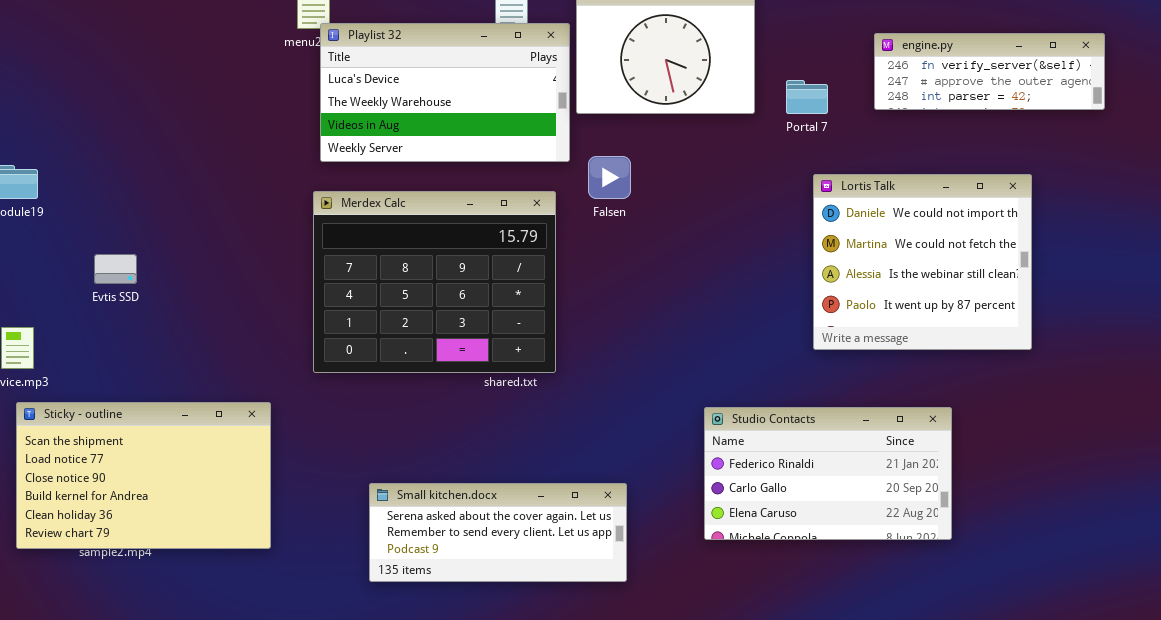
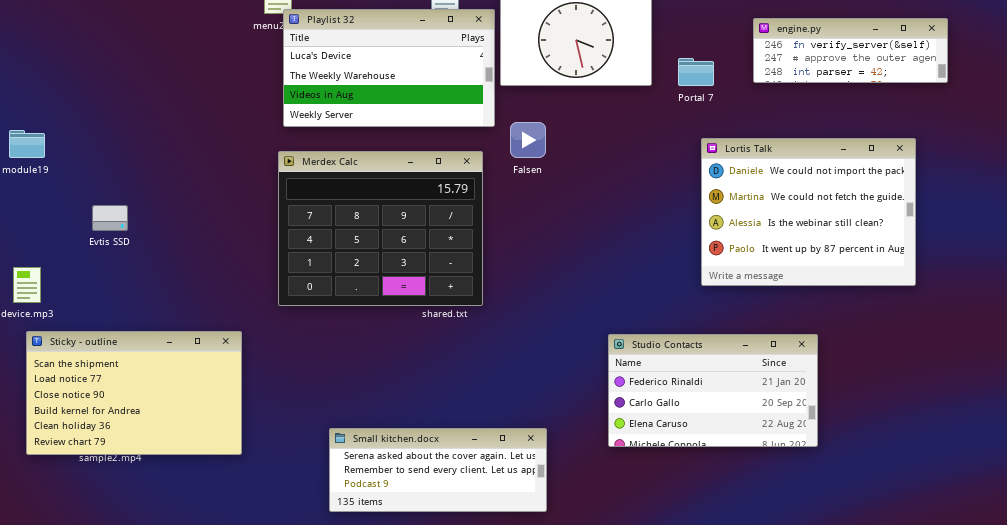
Lortis Talk: [813,174,1032,350] -> [701,138,916,286], resized
Small kitchen.docx: [369,483,627,582] -> [329,428,547,512], moved

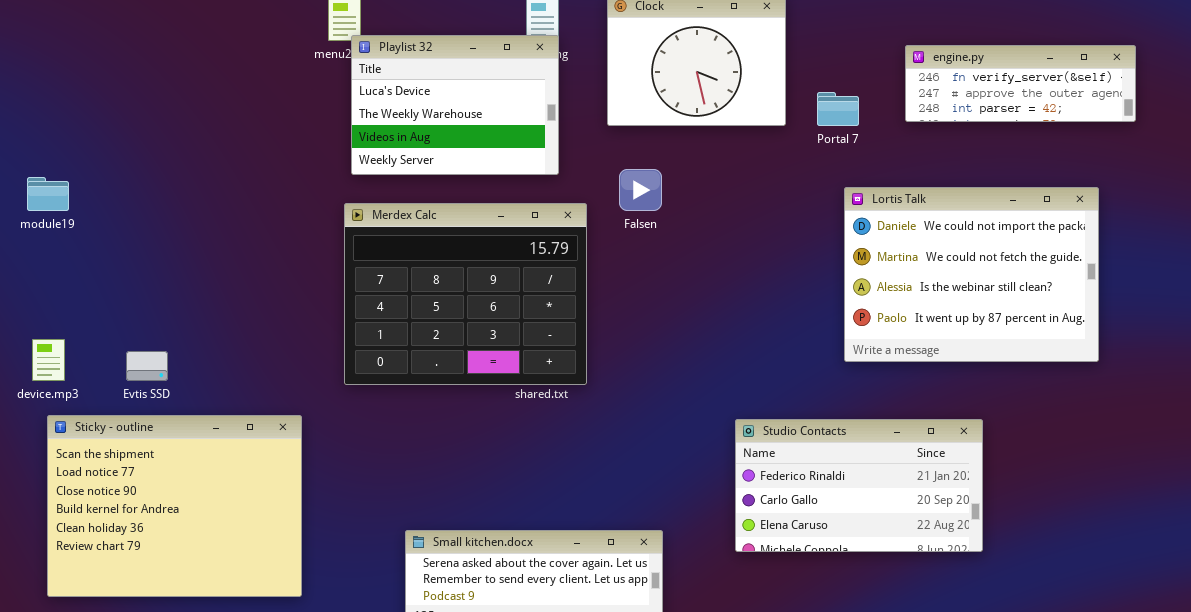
Playlist 32: [283,9,495,127] -> [351,35,559,175], resized
Evtis SSD: [92,205,128,231] -> [126,351,168,381], moved
Sticky - outline: [26,331,242,455] -> [47,415,302,597], resized

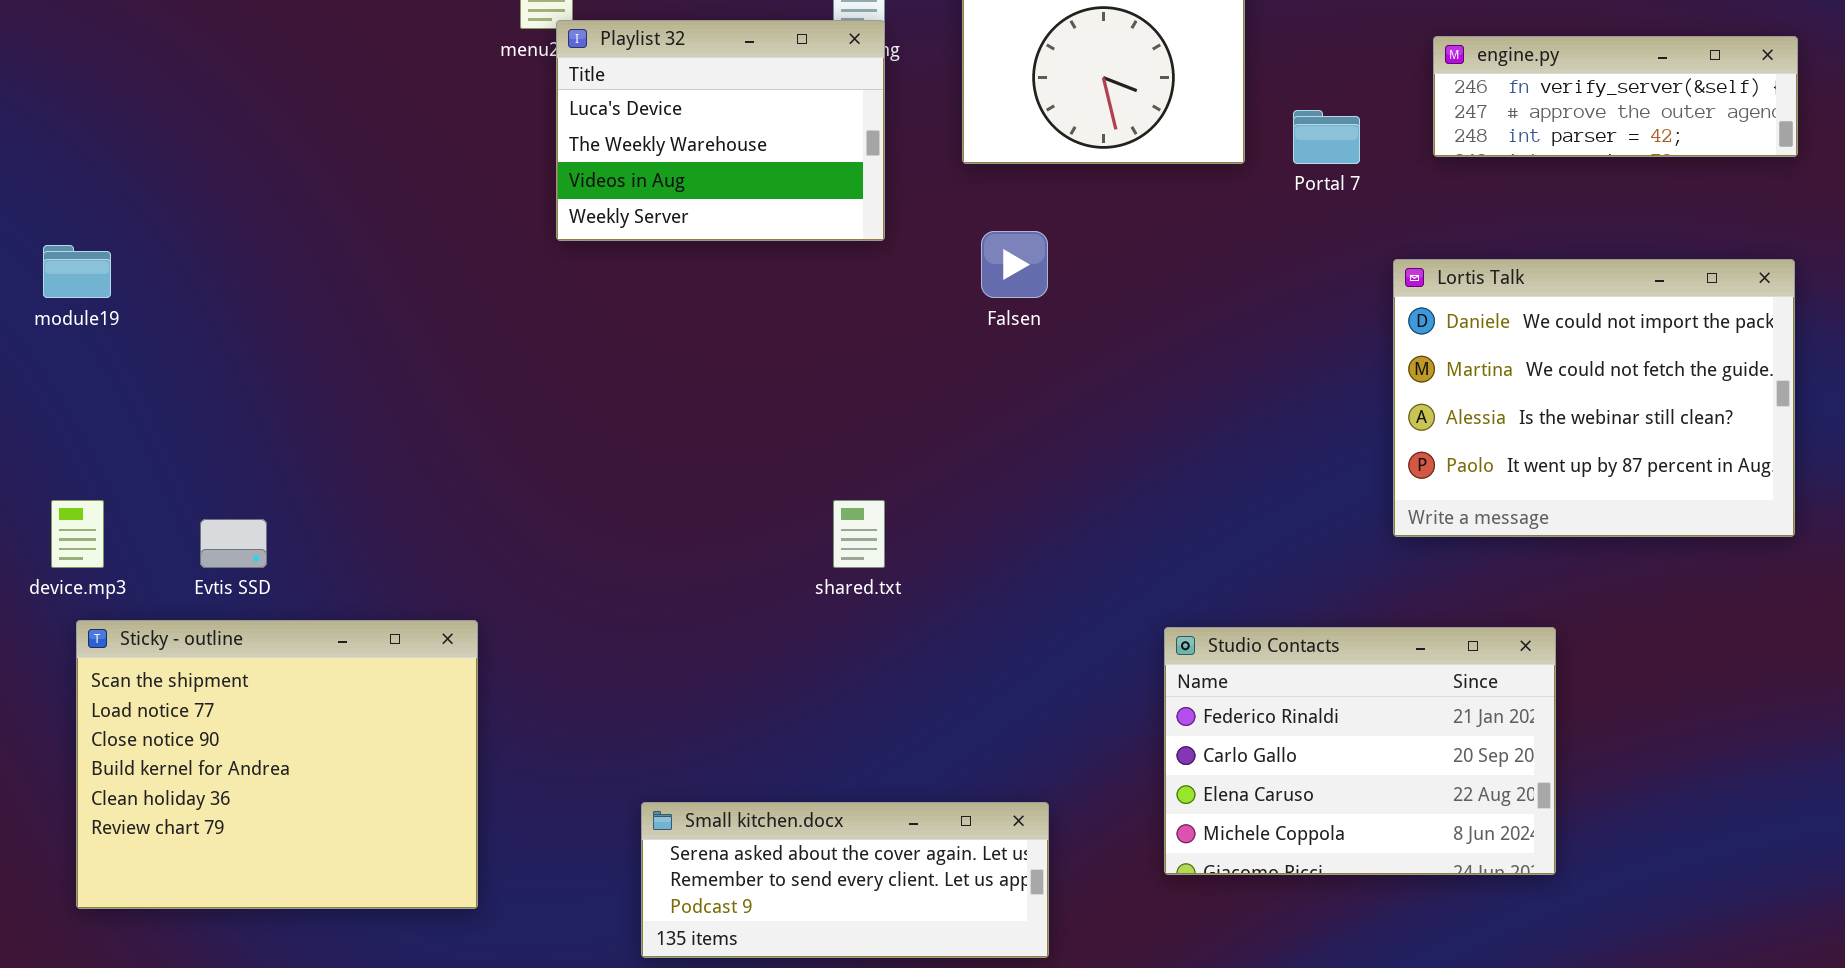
Lortis Talk: [844,187,1099,362] -> [1393,259,1795,537], moved
Merdex Calc: [344,203,587,385] -> none, closed
Studio Contacts: [735,419,983,552] -> [1164,627,1556,875], resized

